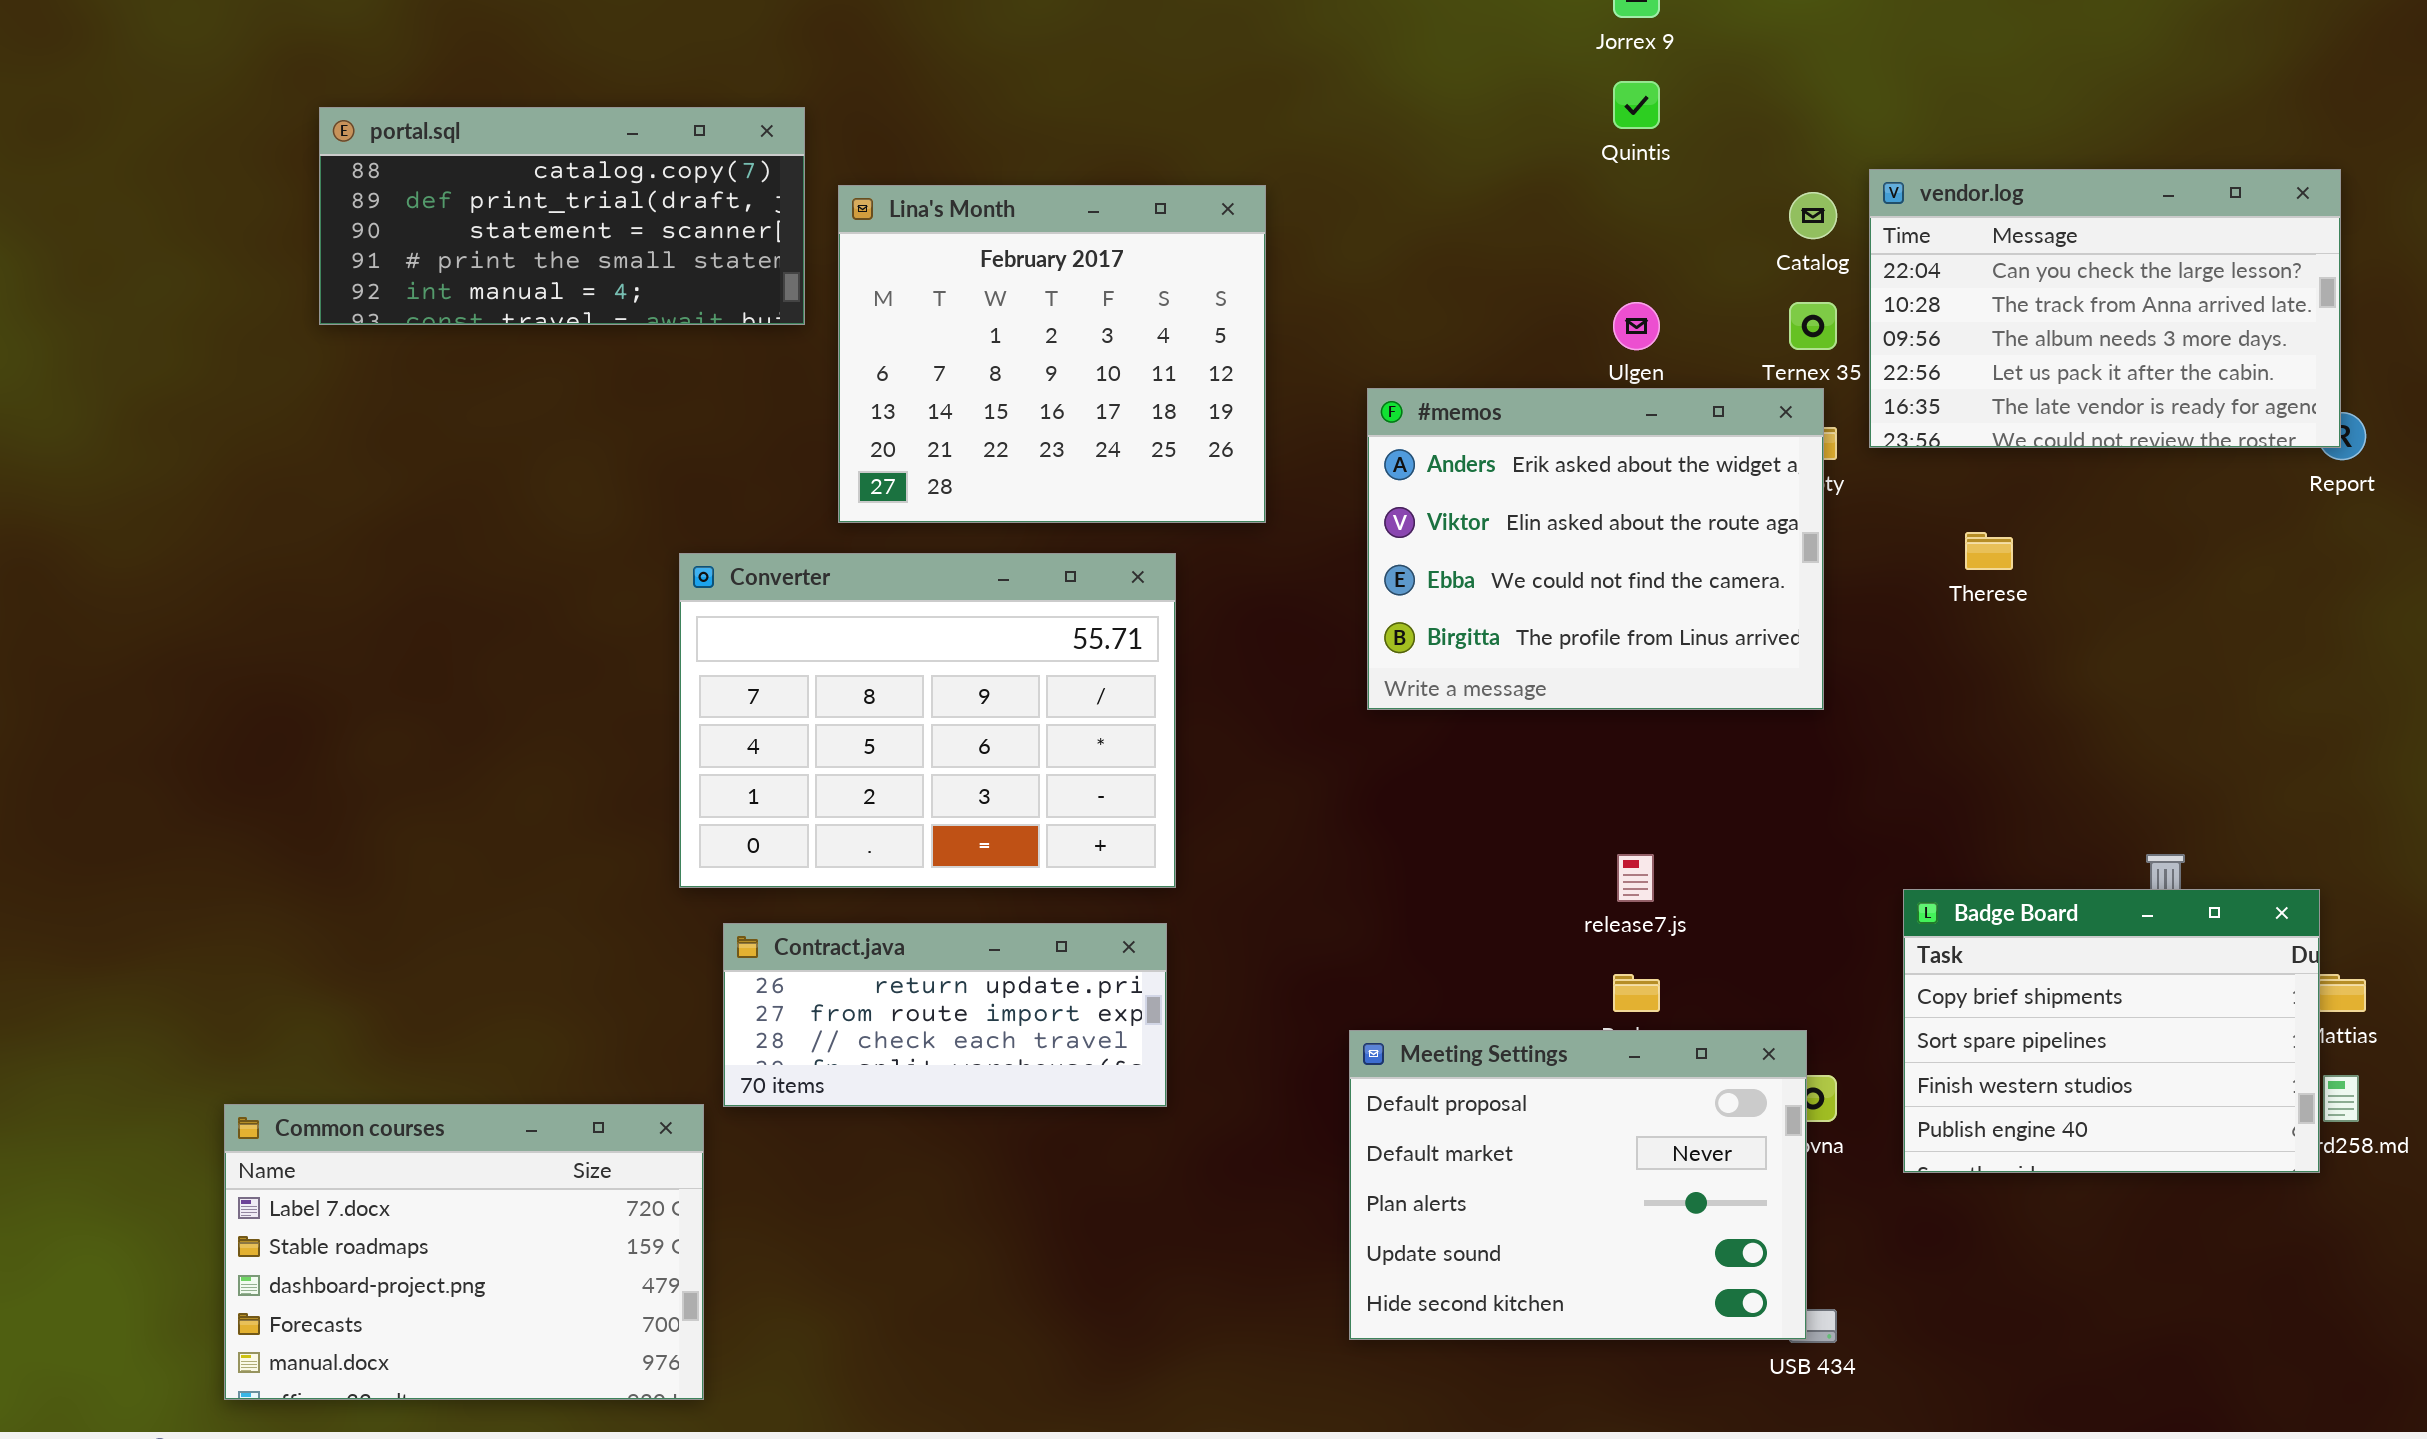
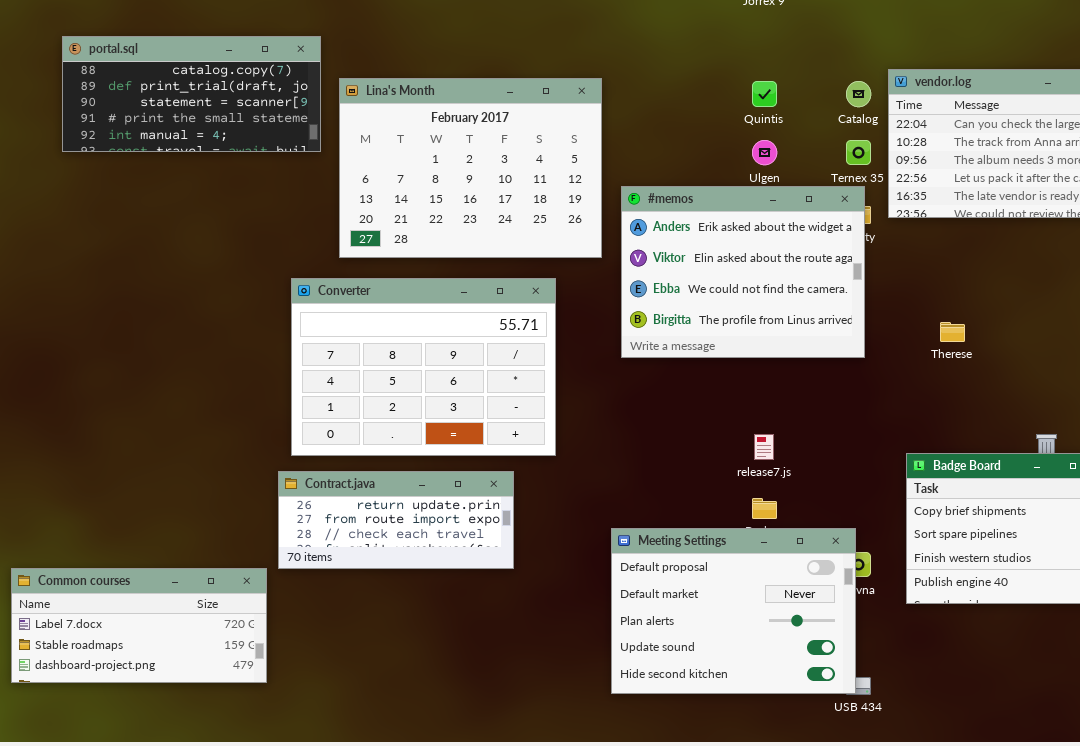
Quintis: [1613,81,1660,129] -> [752,81,777,107], moved
Lina's Month: [838,185,1266,523] -> [339,78,602,258], resized
Therese: [1965,532,2013,570] -> [940,322,965,342], moved
Converter: [679,553,1176,888] -> [291,278,556,456], moved
Common courses: [224,1104,704,1400] -> [11,568,267,683], resized

